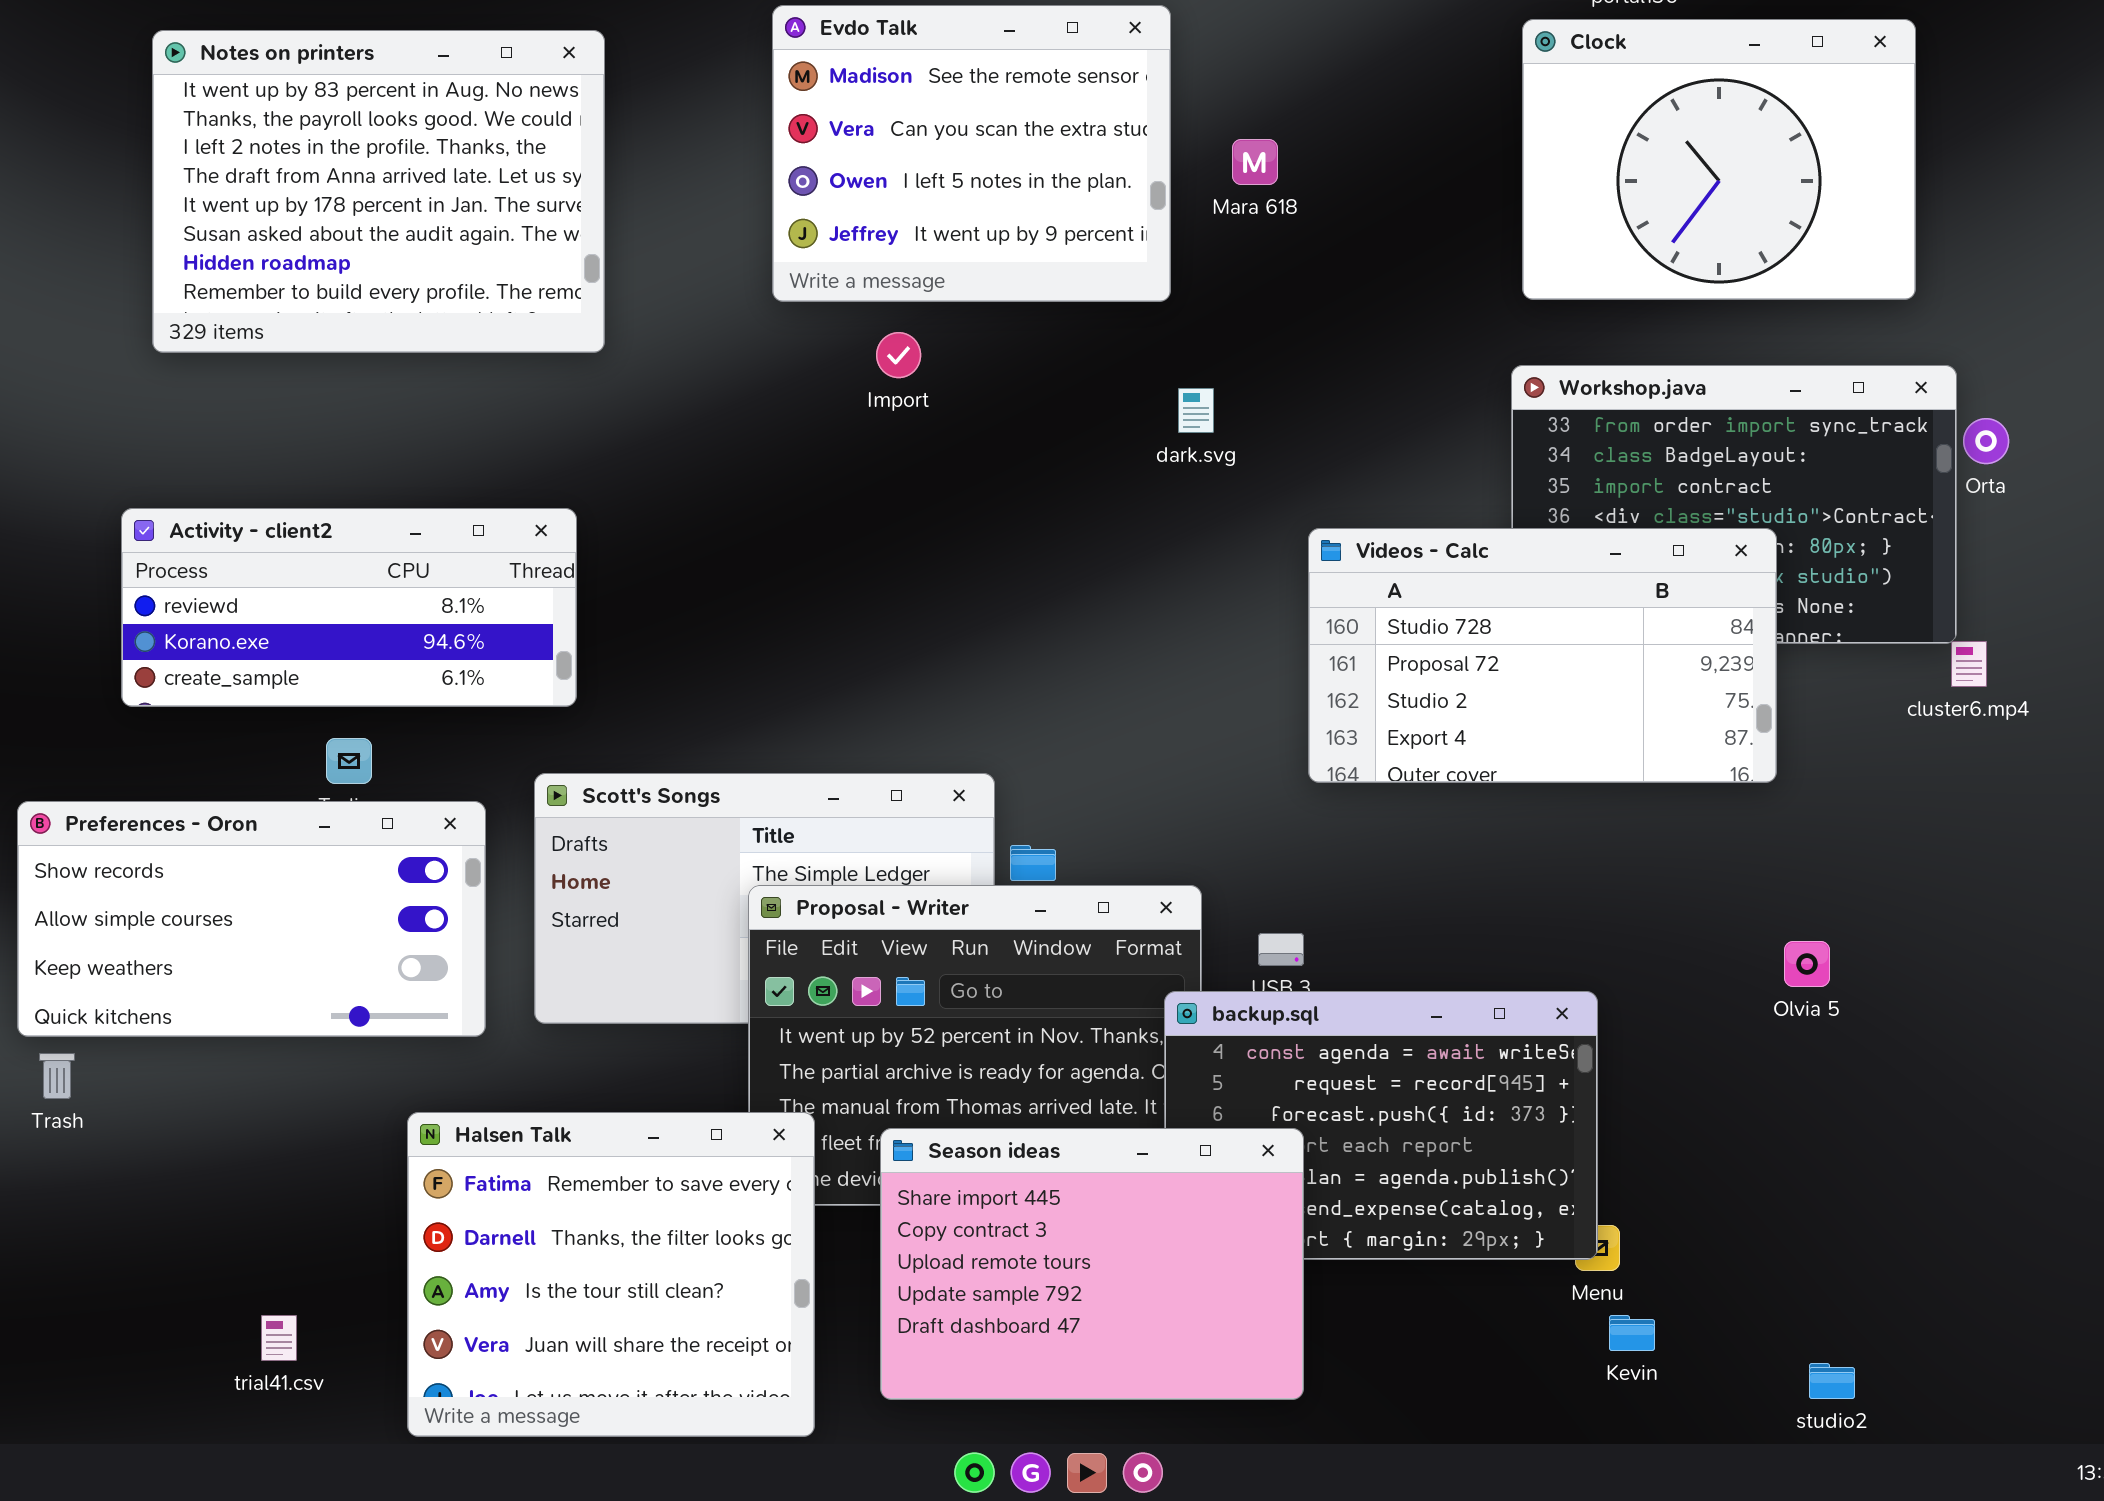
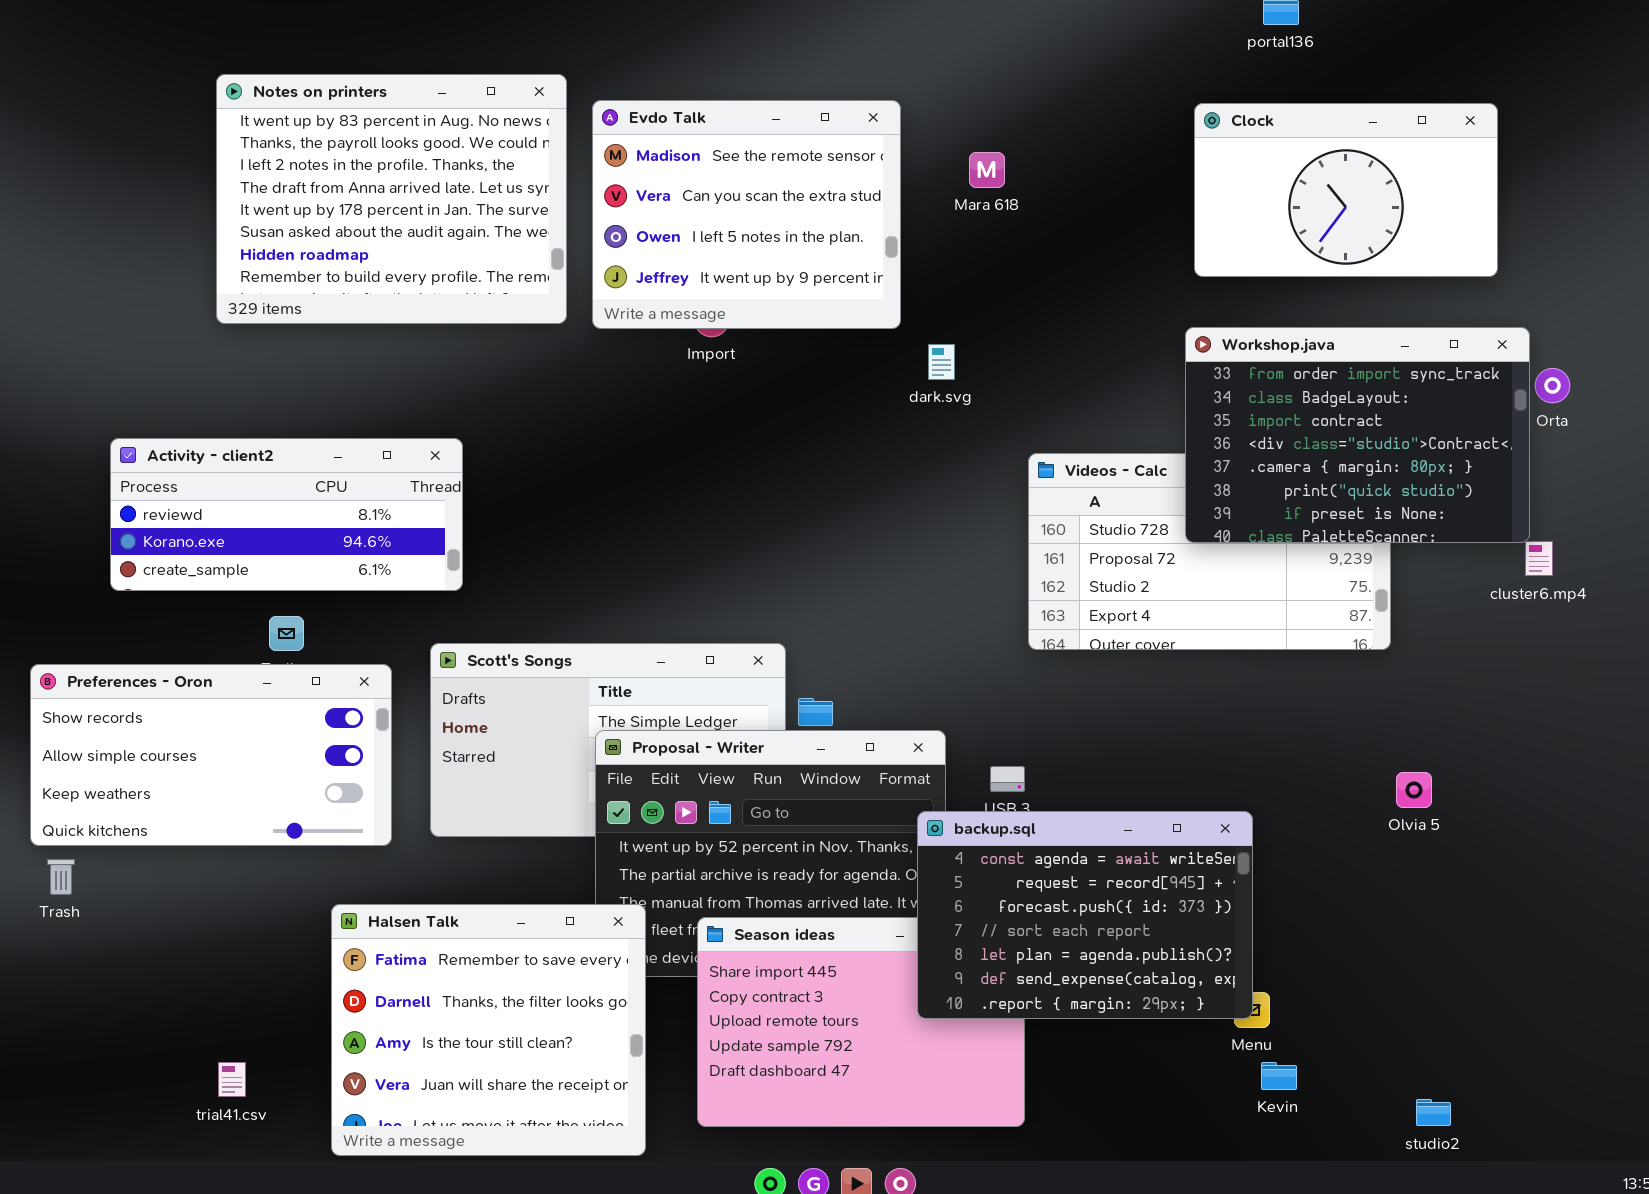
Evdo Talk: [772,5,1171,302] -> [592,100,901,329], moved
Clock: [1522,19,1916,300] -> [1194,103,1498,277], resized
Notes on printers: [152,30,605,353] -> [216,74,567,324], moved
Workshop.java: [1511,365,1957,644] -> [1185,327,1530,543], raised
backup.sql: [1164,991,1598,1260] -> [917,811,1253,1019], raised

